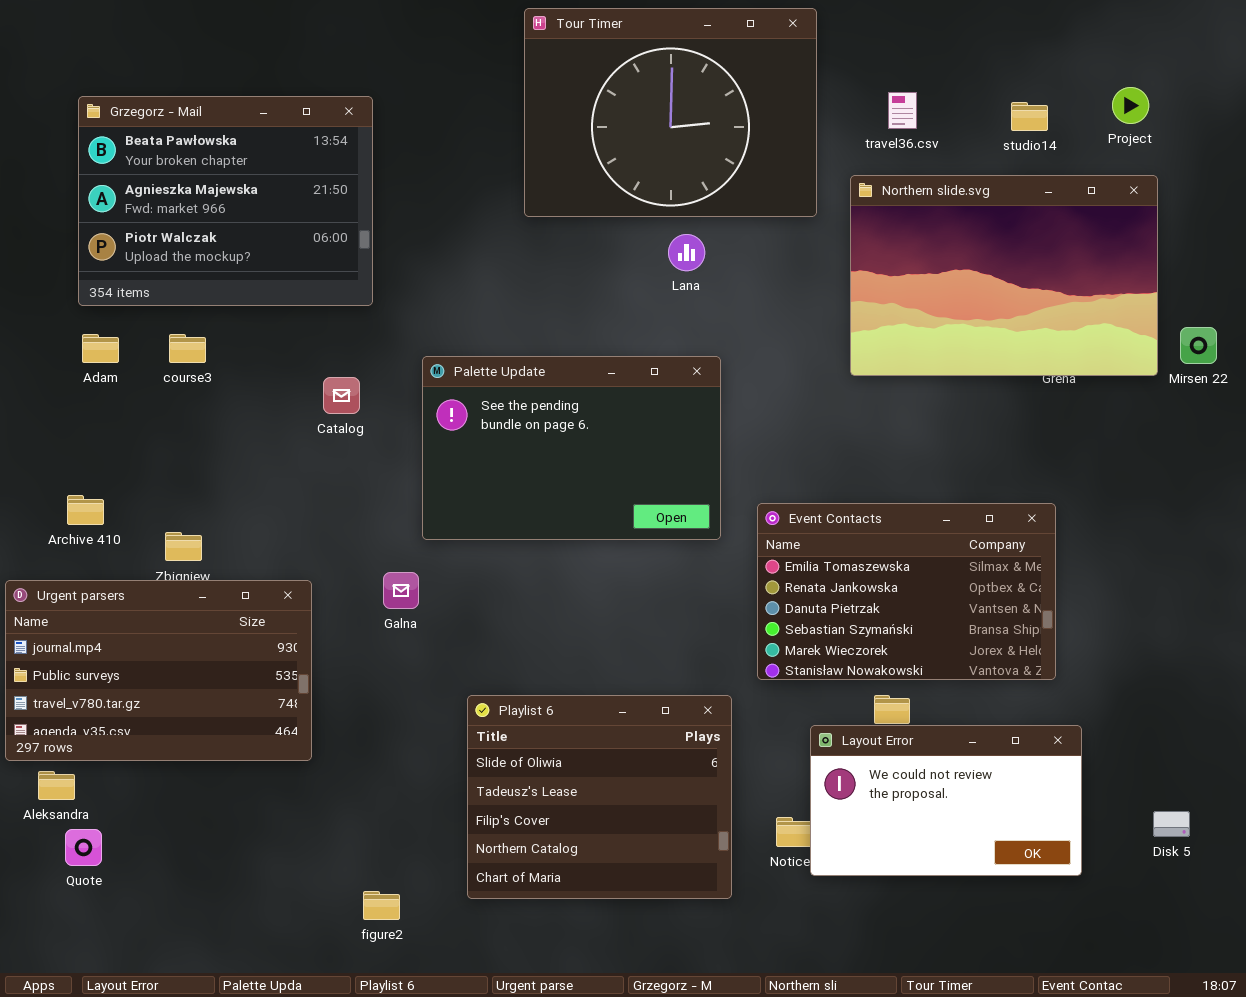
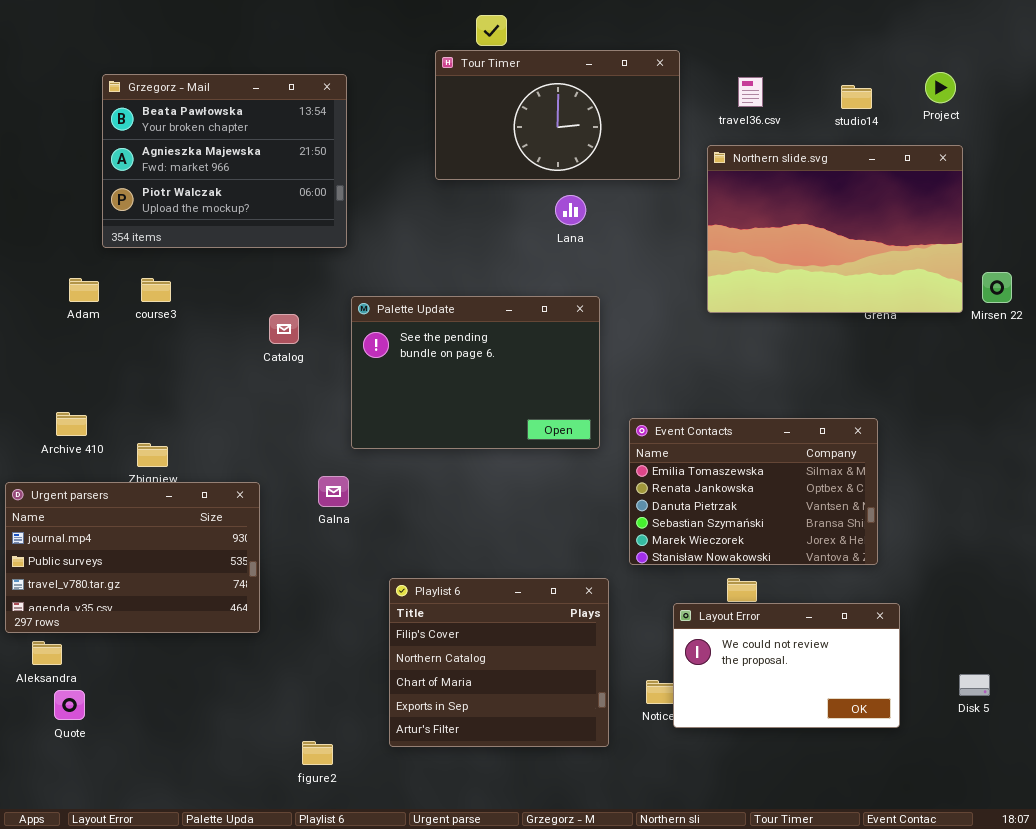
Tour Timer: [524,8,817,217] -> [435,50,680,180], resized
Grzegorz - Mail: [78,96,373,306] -> [102,74,347,248], moved
Playlist 6: [467,695,732,899] -> [389,578,609,747], scrolled down 2 rows

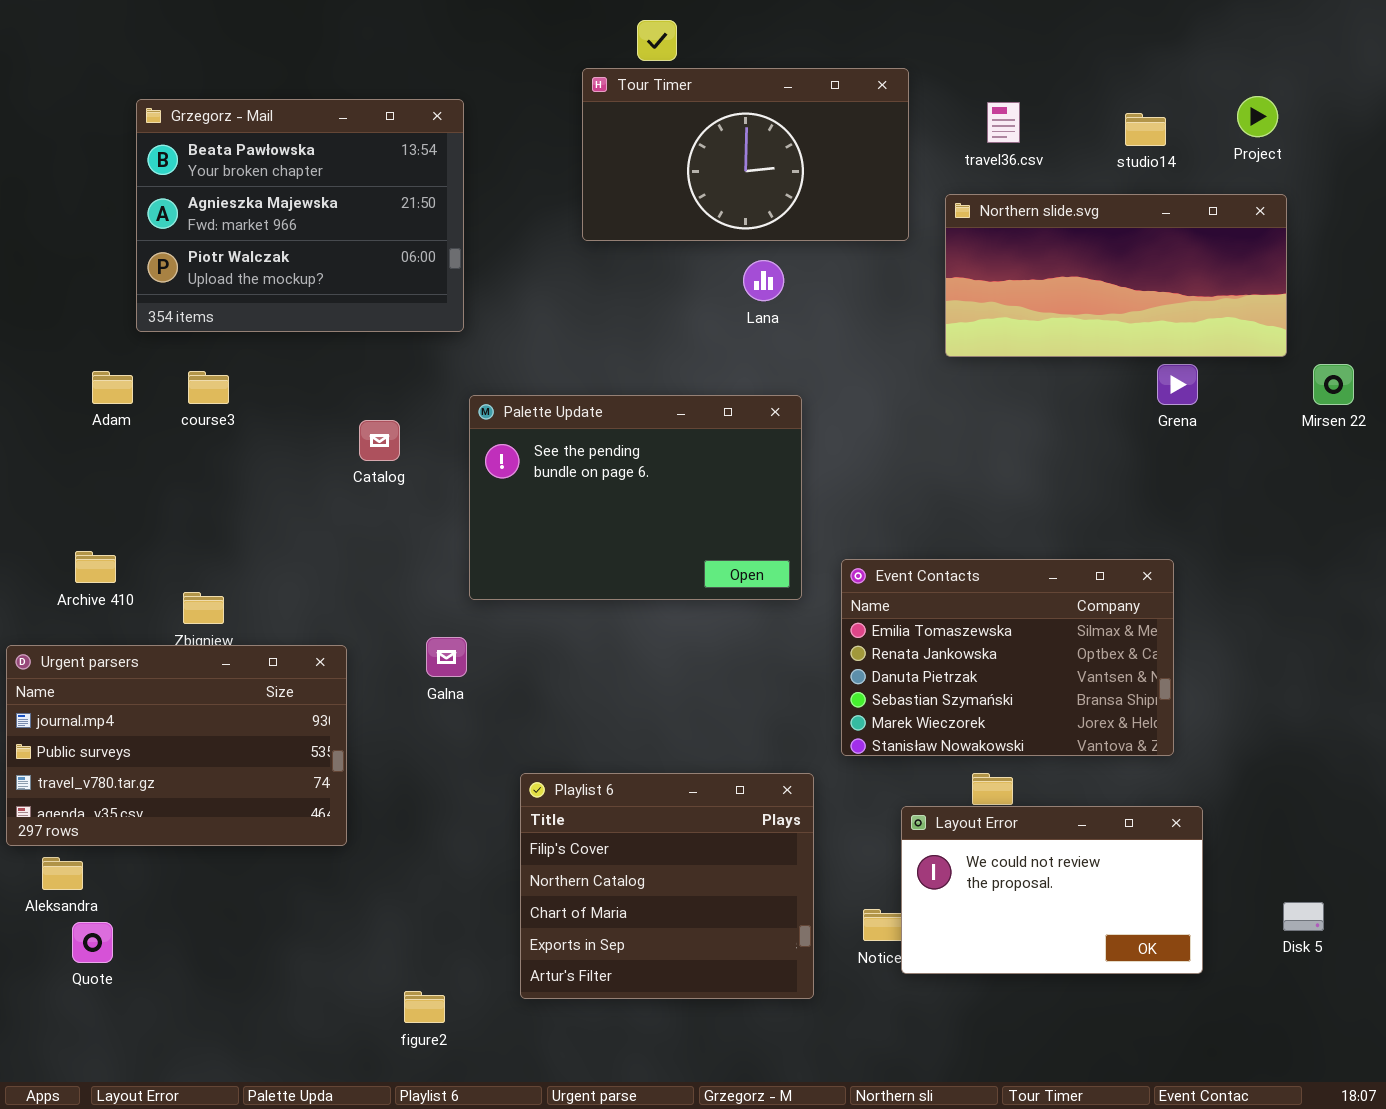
Northern slide.svg: [707,145,963,313] -> [945,194,1287,357], resized

